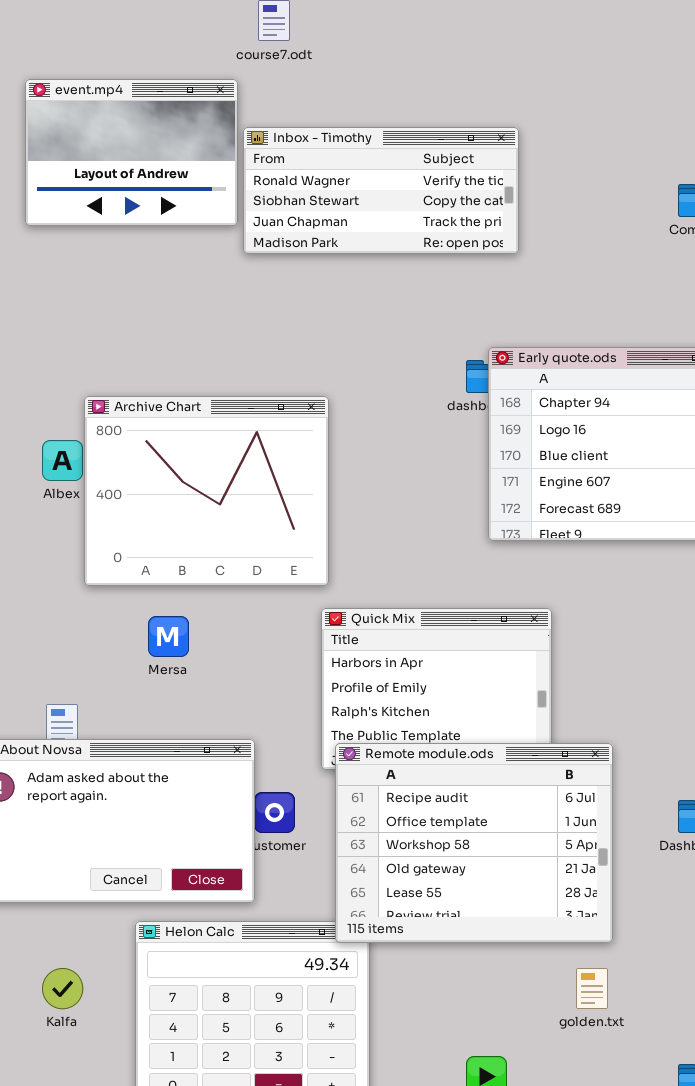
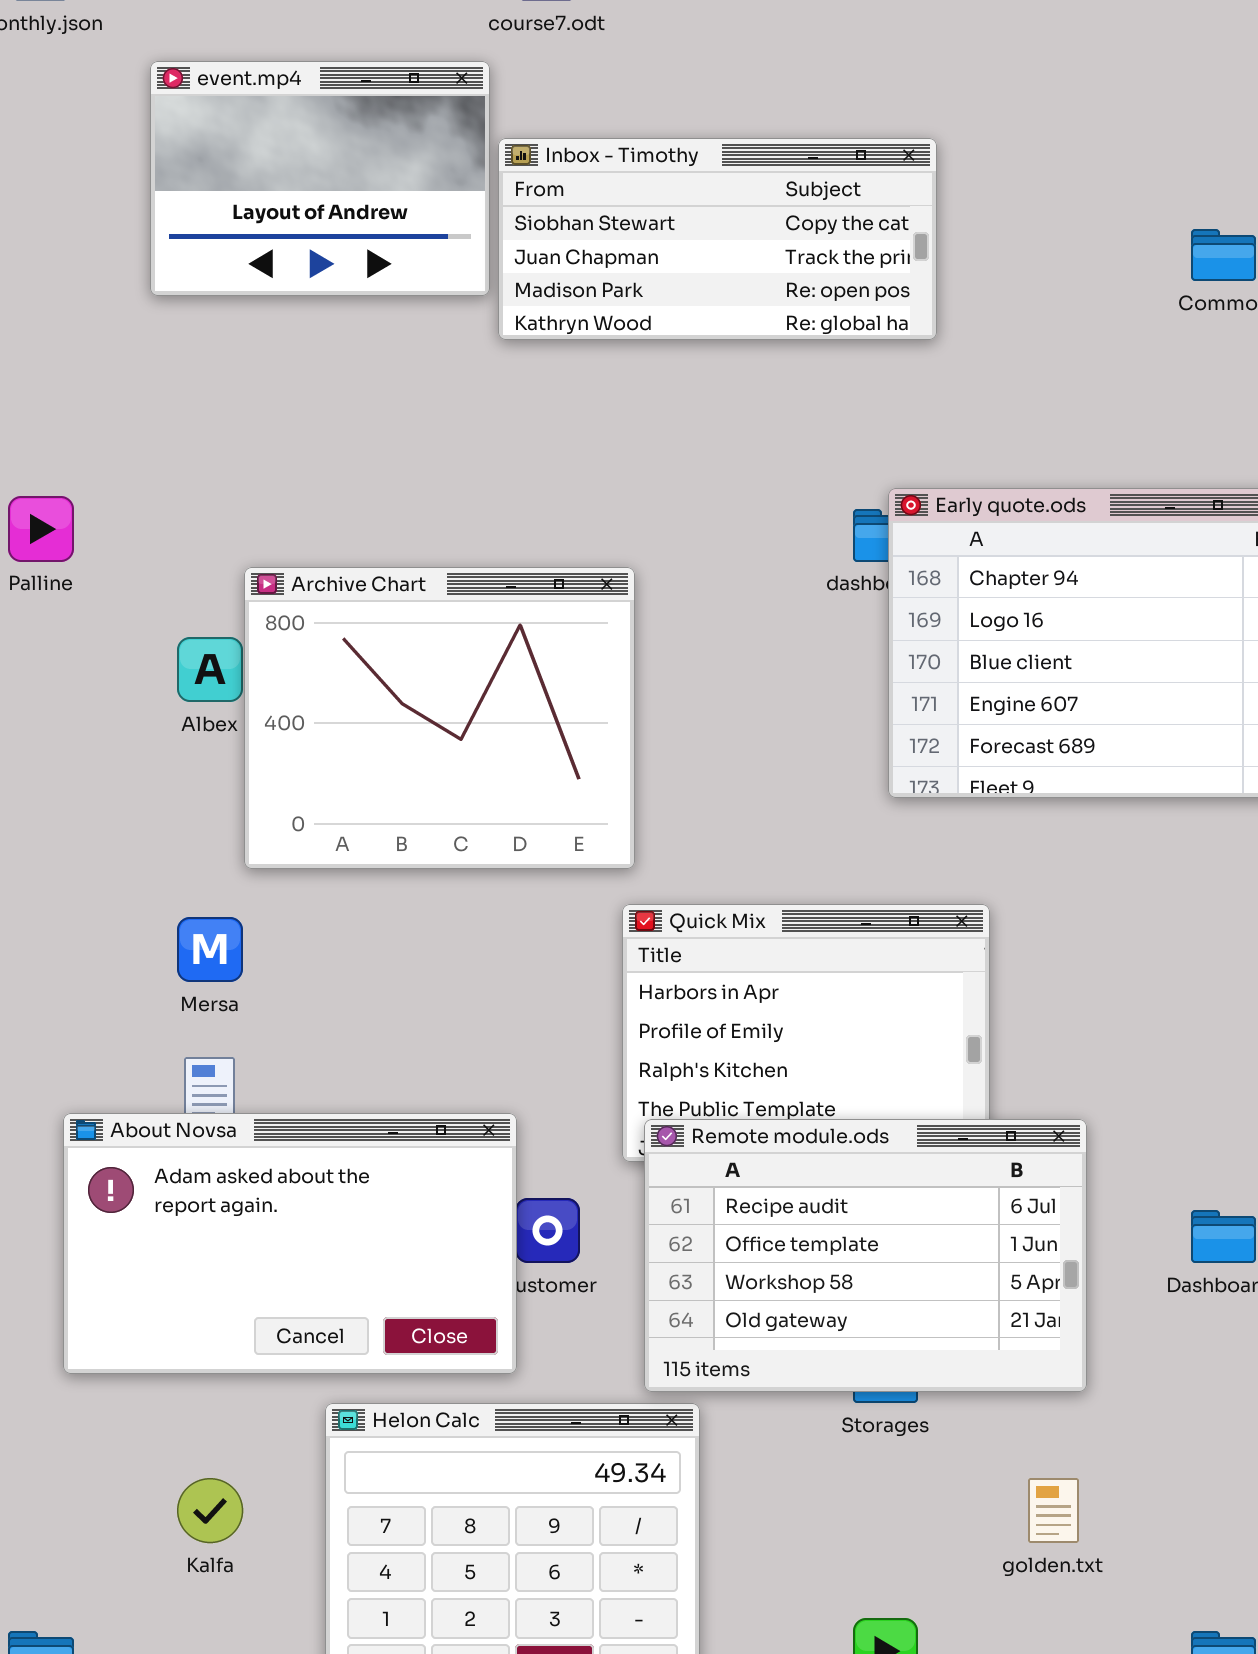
Inbox - Timothy: [243,127,519,254] -> [498,138,937,340], scrolled down 1 row
Mersa: [148,616,189,657] -> [177,917,243,982], moved
Remote module.ods: [335,743,613,943] -> [644,1119,1087,1392], resized

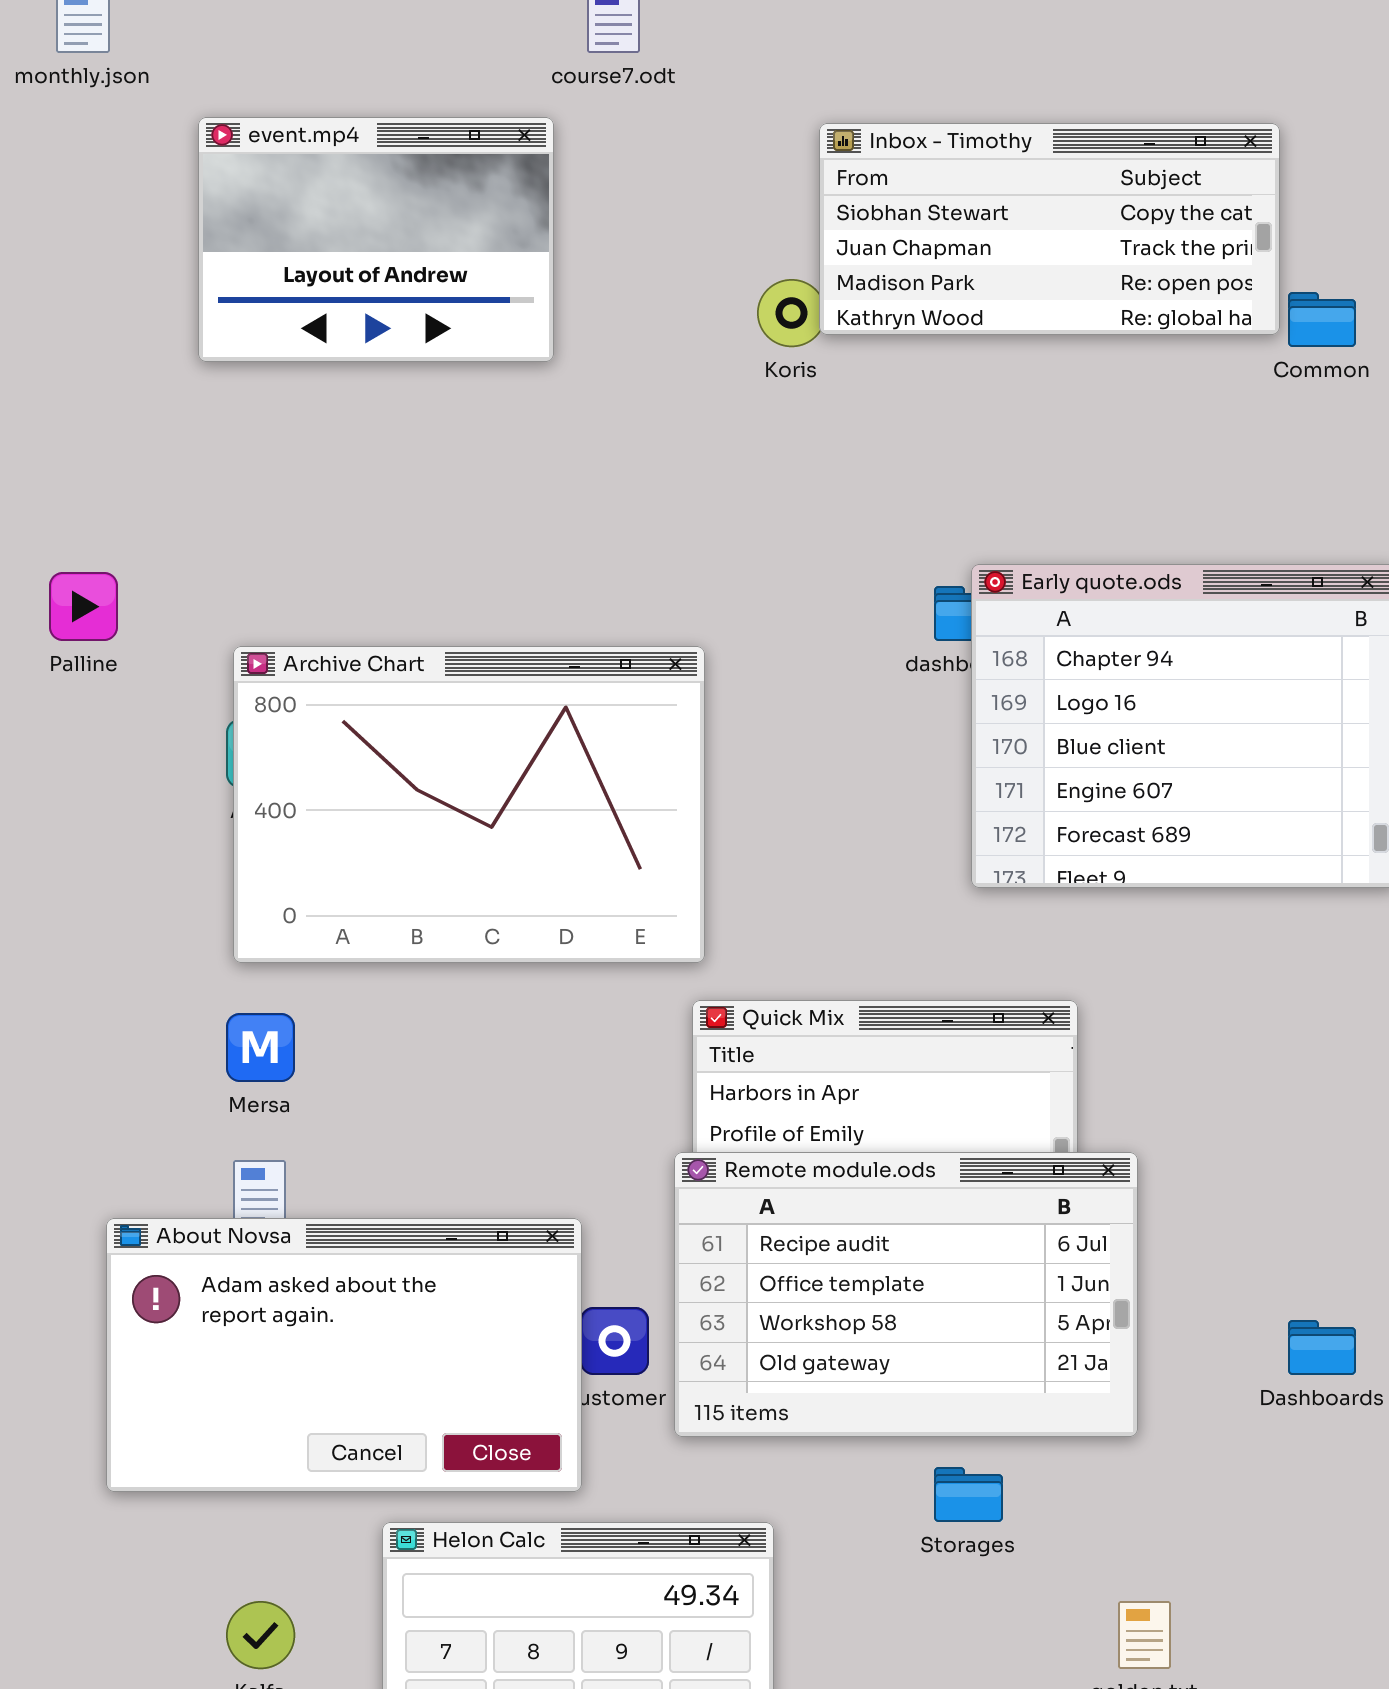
Inbox - Timothy: [498,138,937,340] -> [819,123,1280,335], moved
Archive Chart: [244,567,635,869] -> [233,646,705,963], resized
Remote module.ods: [644,1119,1087,1392] -> [674,1152,1138,1437], moved

